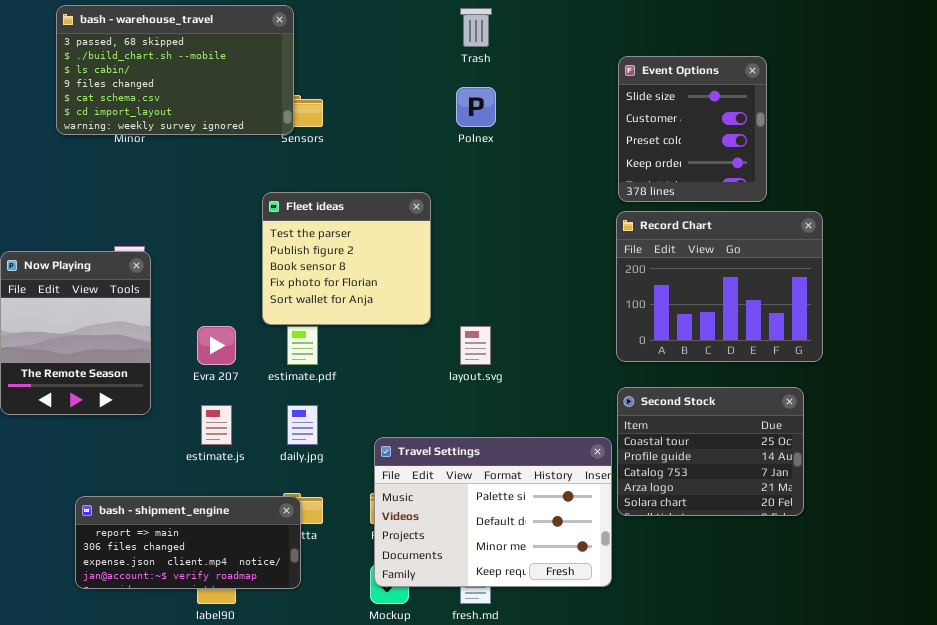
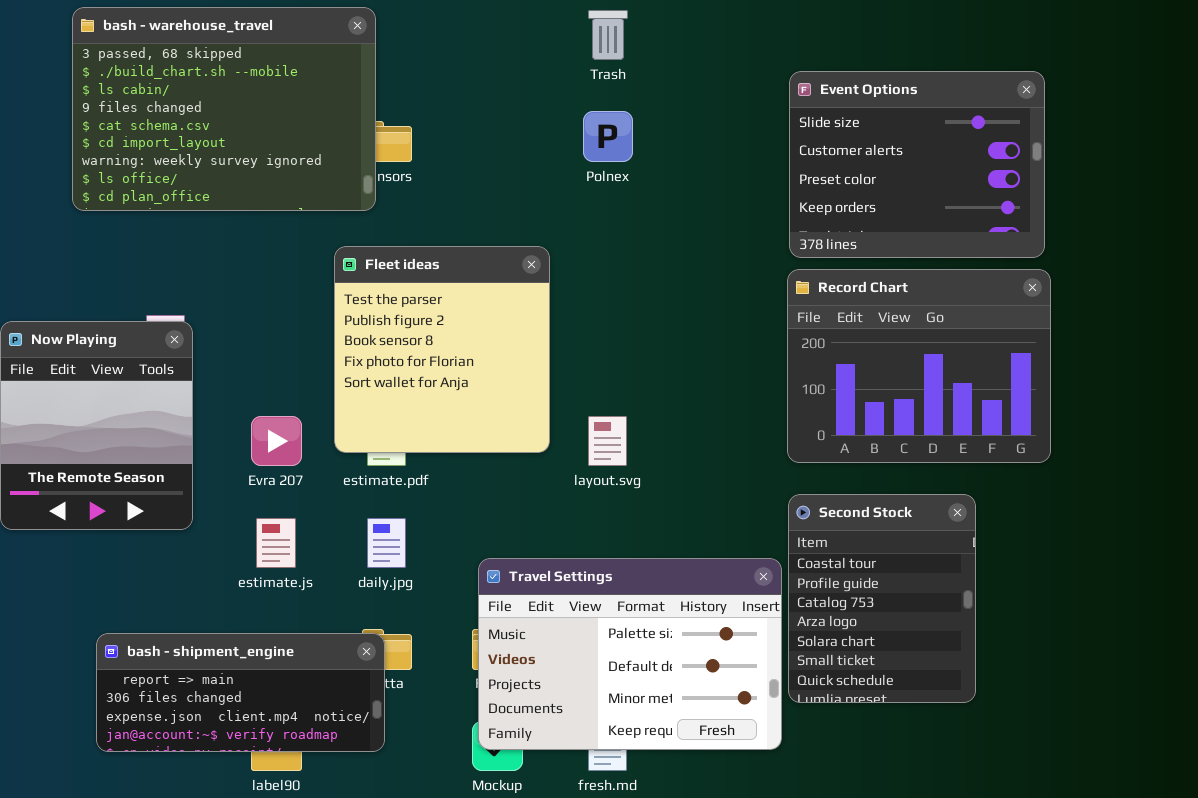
bash - warehouse_travel: [56,5,294,135] -> [72,7,376,211], resized
Event Options: [618,56,767,202] -> [789,71,1045,258], resized
Fleet ideas: [262,192,431,325] -> [334,246,550,453], resized
Second Stock: [617,387,804,516] -> [788,494,976,703], resized

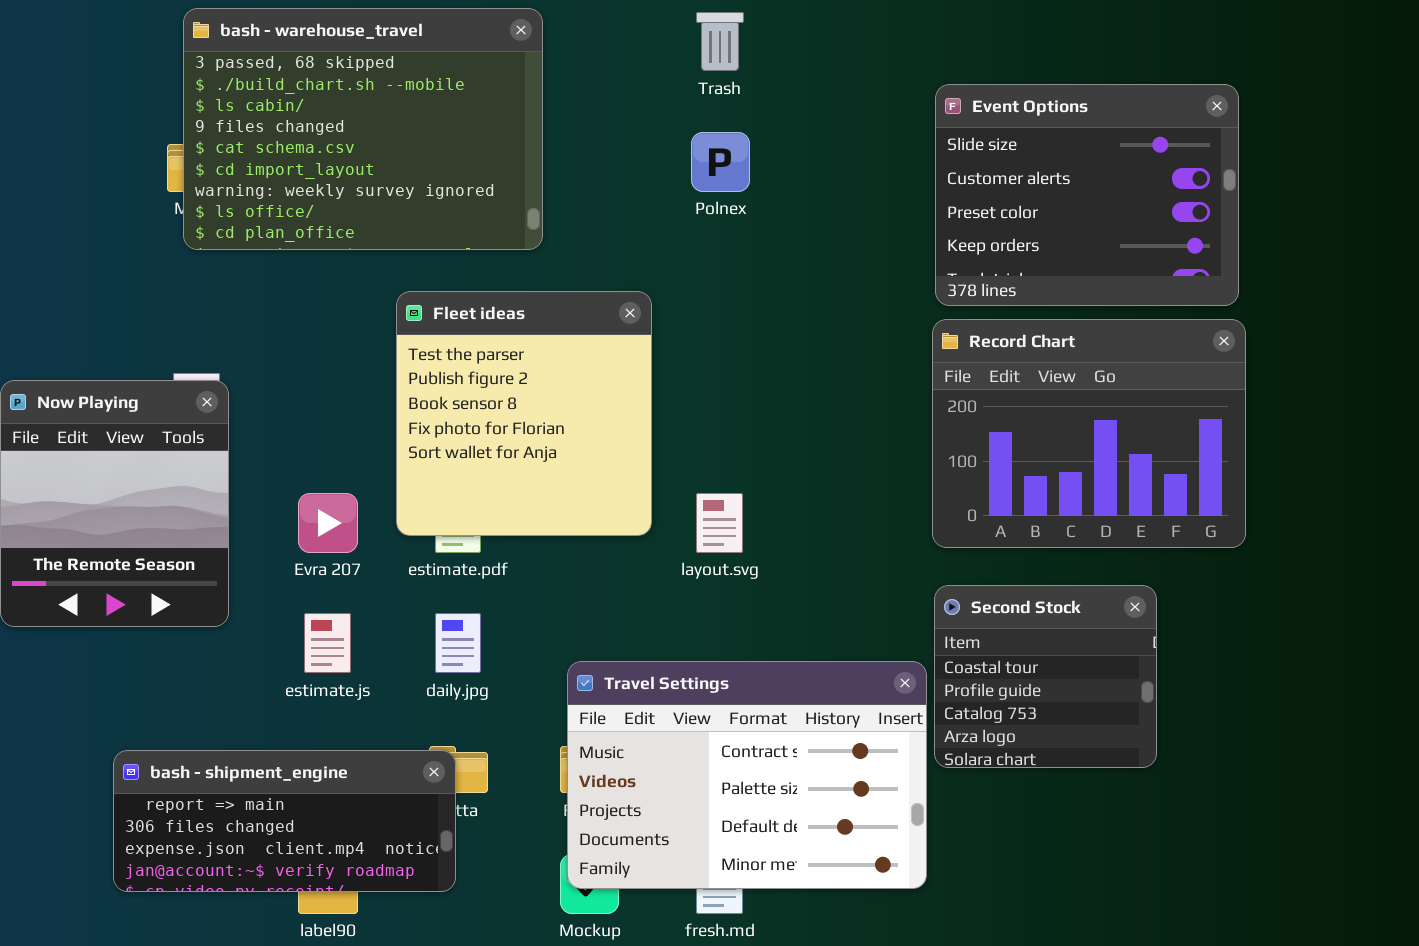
bash - warehouse_travel: [72,7,376,211] -> [183,8,543,250], moved
Second Stock: [788,494,976,703] -> [934,585,1157,768], resized
Travel Settings: [478,558,782,750] -> [567,661,927,889], scrolled up 1 row

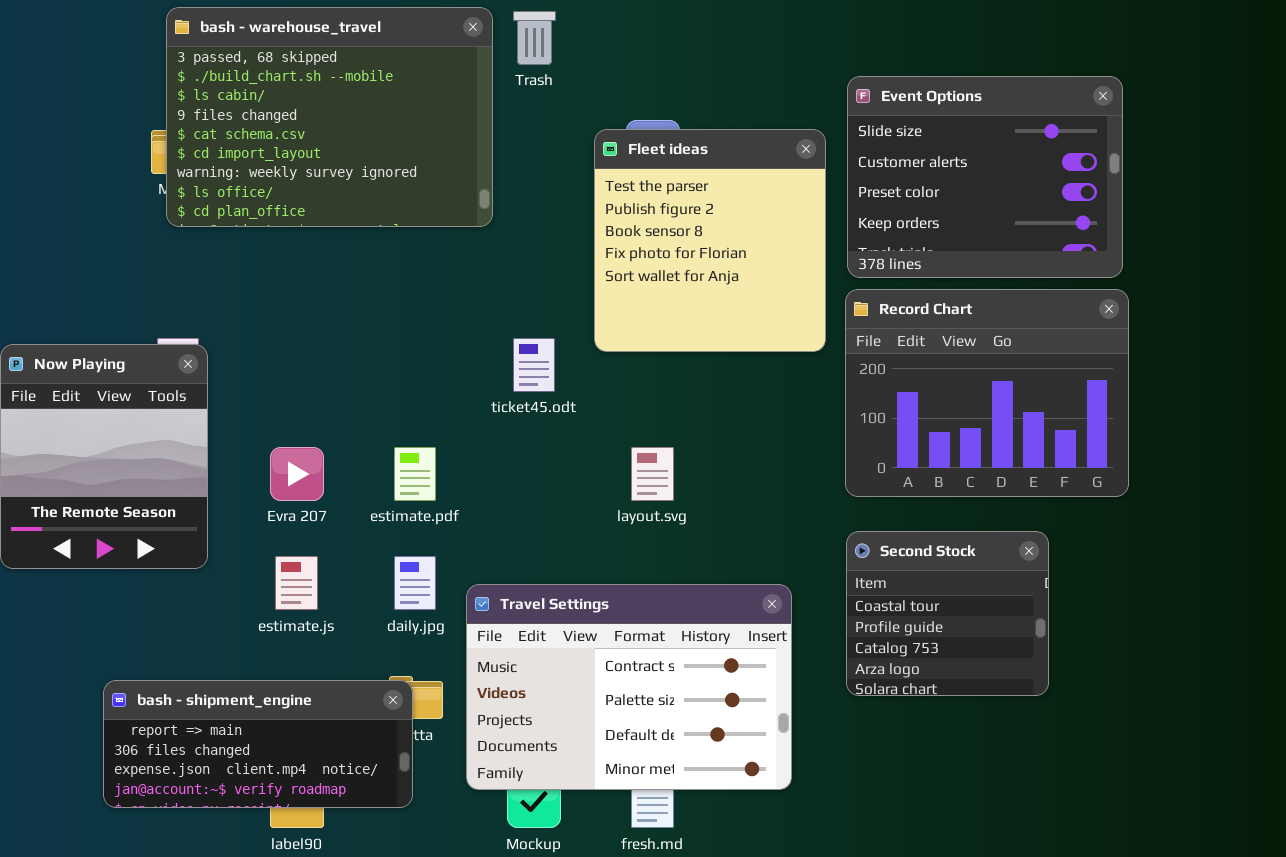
Trash: [696,12,744,71] -> [513,11,556,65], moved
Fleet ideas: [396,291,652,536] -> [594,129,826,352], moved
Travel Settings: [567,661,927,889] -> [466,584,792,790], moved

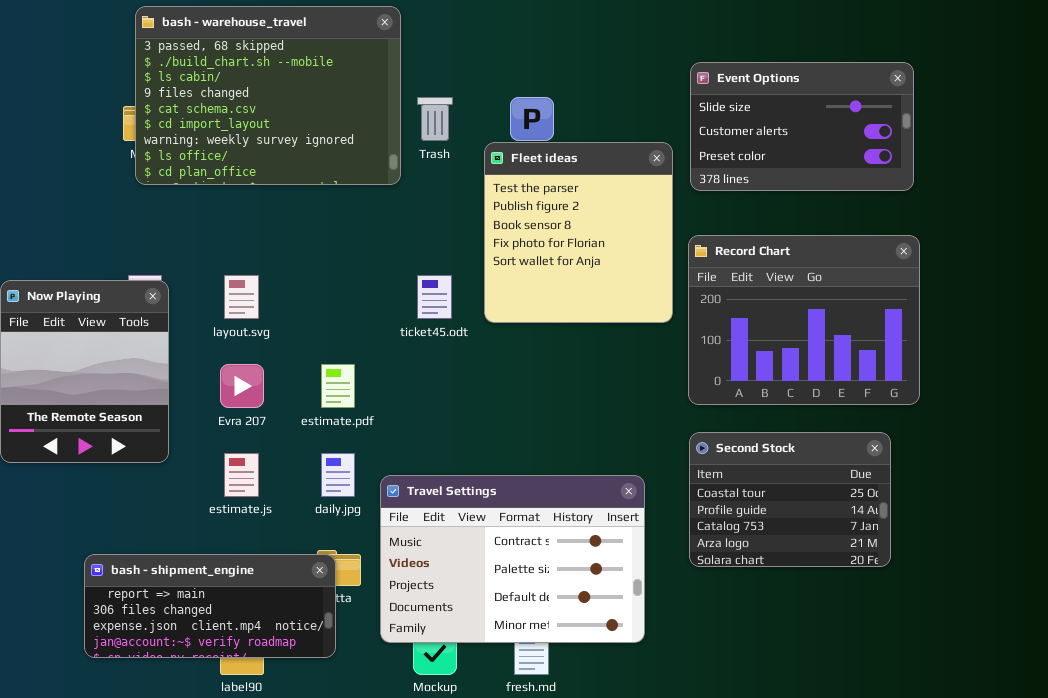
Trash: [513,11,556,65] -> [417,97,453,141], moved
Event Options: [847,76,1123,278] -> [690,62,914,191], resized
Fleet ideas: [594,129,826,352] -> [484,142,673,323], moved
layout.svg: [631,447,674,501] -> [224,275,259,319], moved
Second Stock: [846,531,1049,696] -> [689,432,891,567], resized

